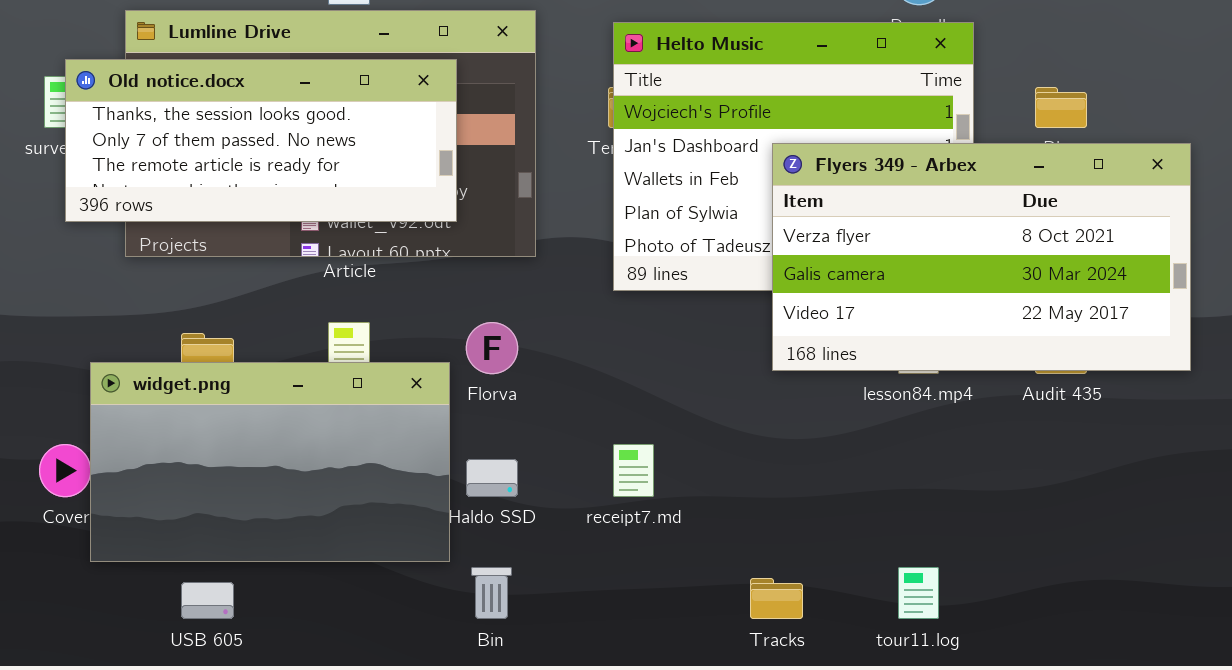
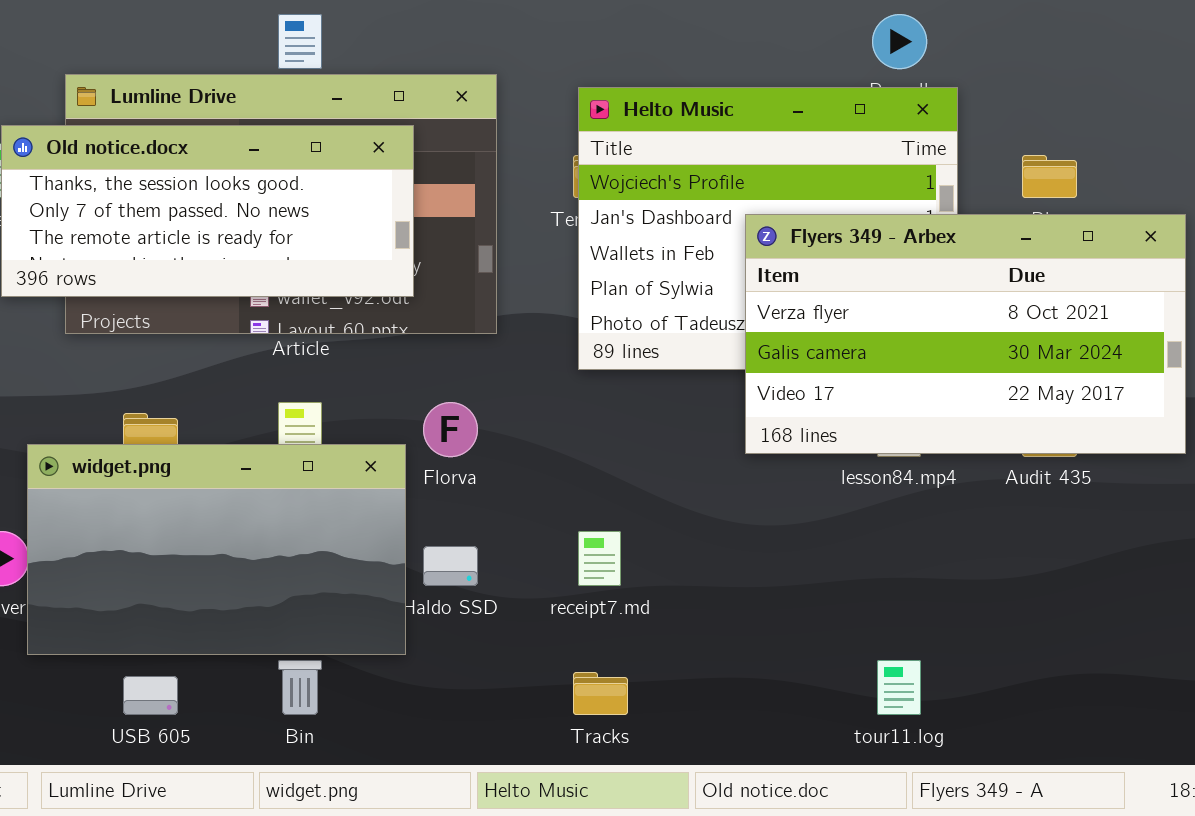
Bin: [471,567,512,619] -> [278,660,322,715], moved
Tracks: [750,578,803,619] -> [573,672,628,715], moved

